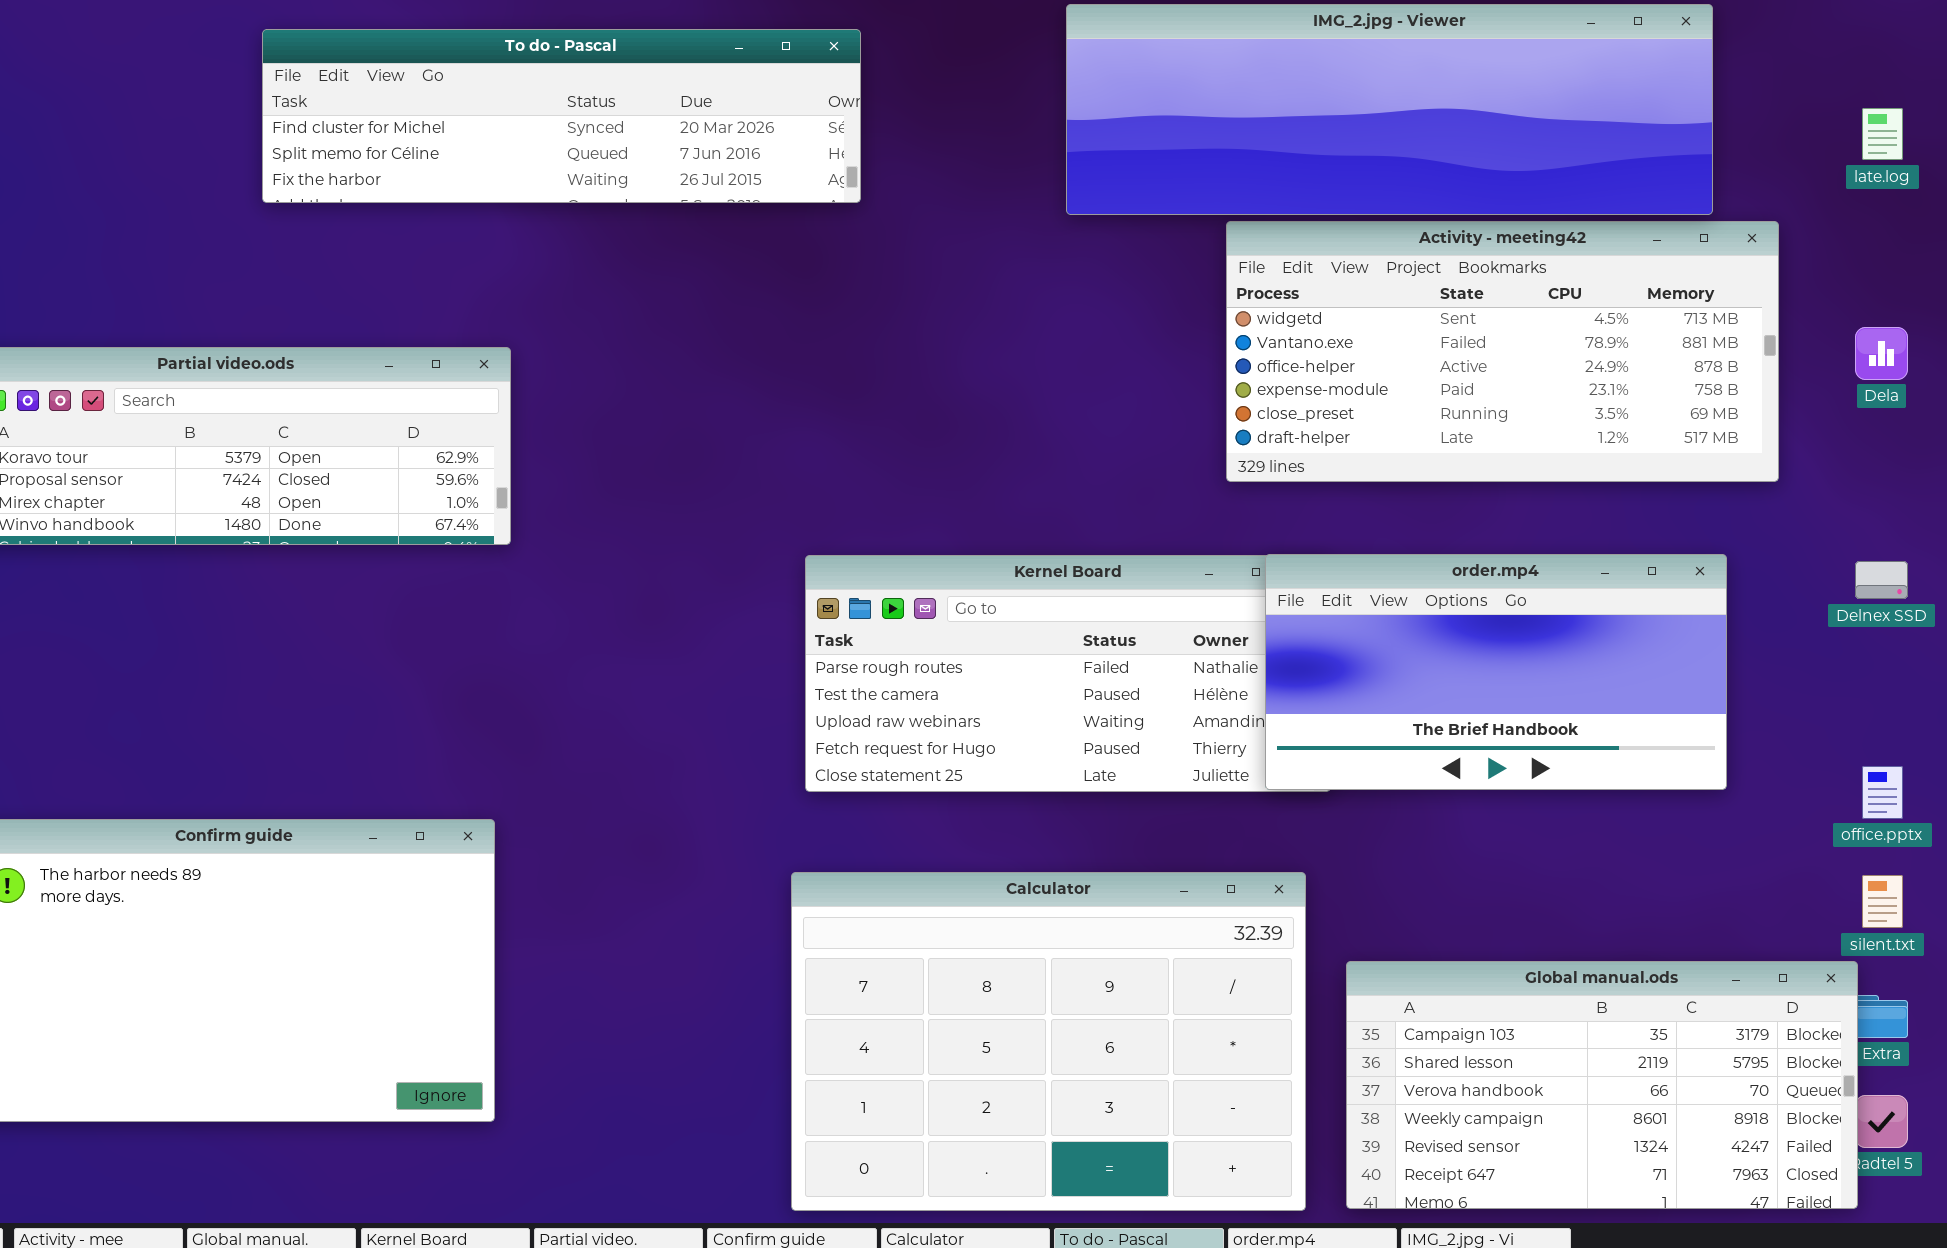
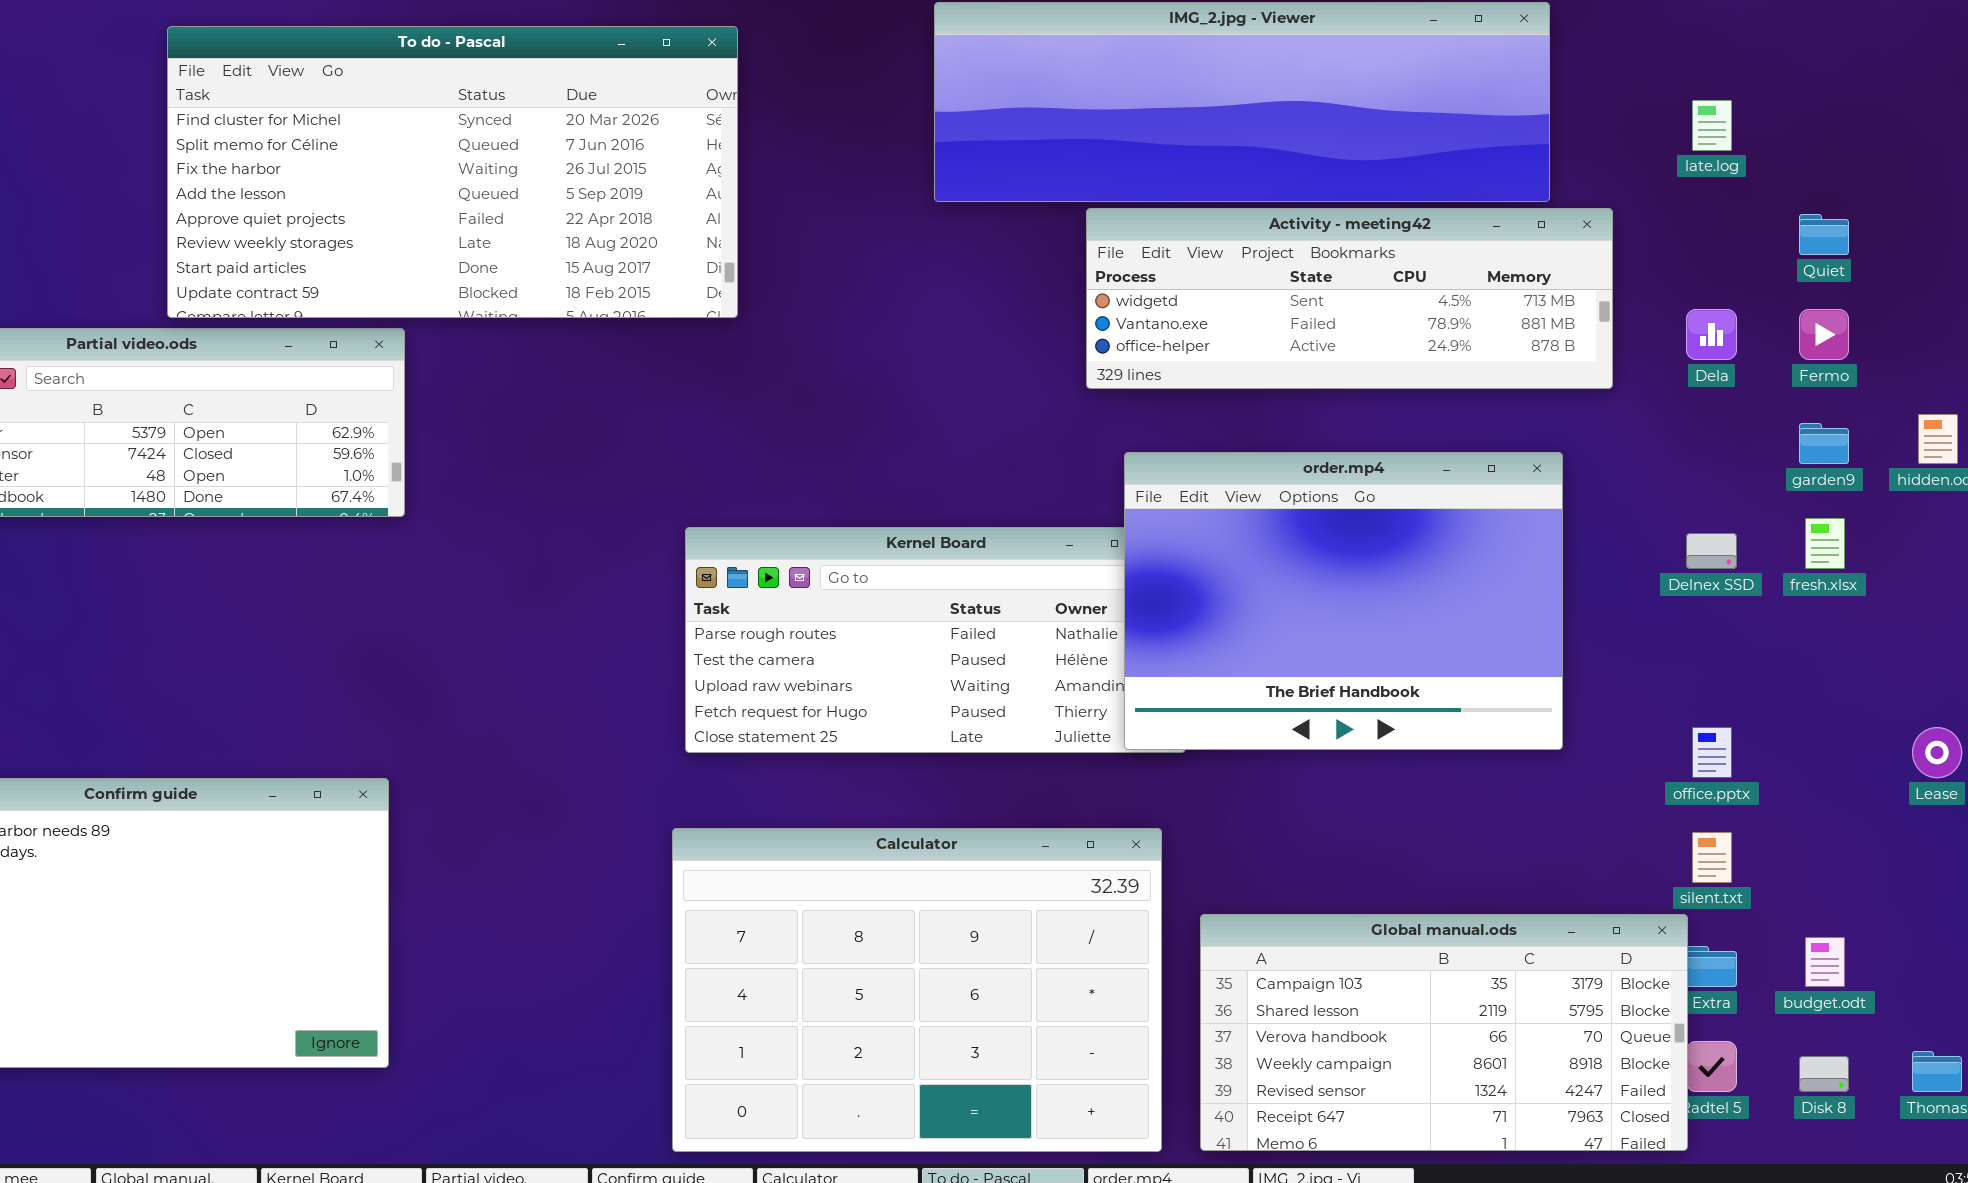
To do - Pascal: [262,29,861,203] -> [167,26,738,318], resized
Activity - meeting42: [1226,221,1779,482] -> [1086,208,1613,389], resized
order.mp4: [1265,554,1727,790] -> [1124,452,1563,750], resized

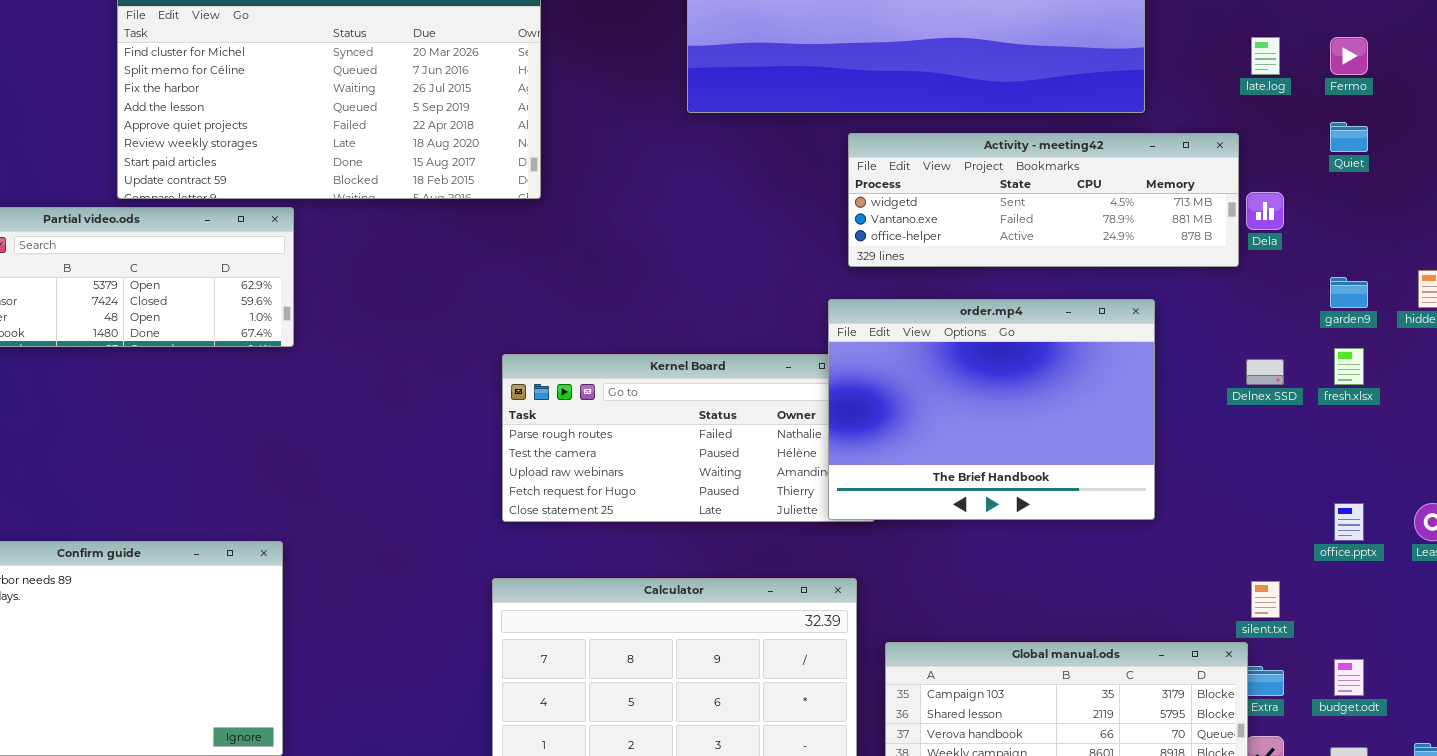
Activity - meeting42: [1086,208,1613,389] -> [848,133,1239,267], moved
Fermo: [1799,309,1849,360] -> [1330,37,1368,75], moved
office.pptx: [1692,727,1732,778] -> [1334,503,1364,541], moved

